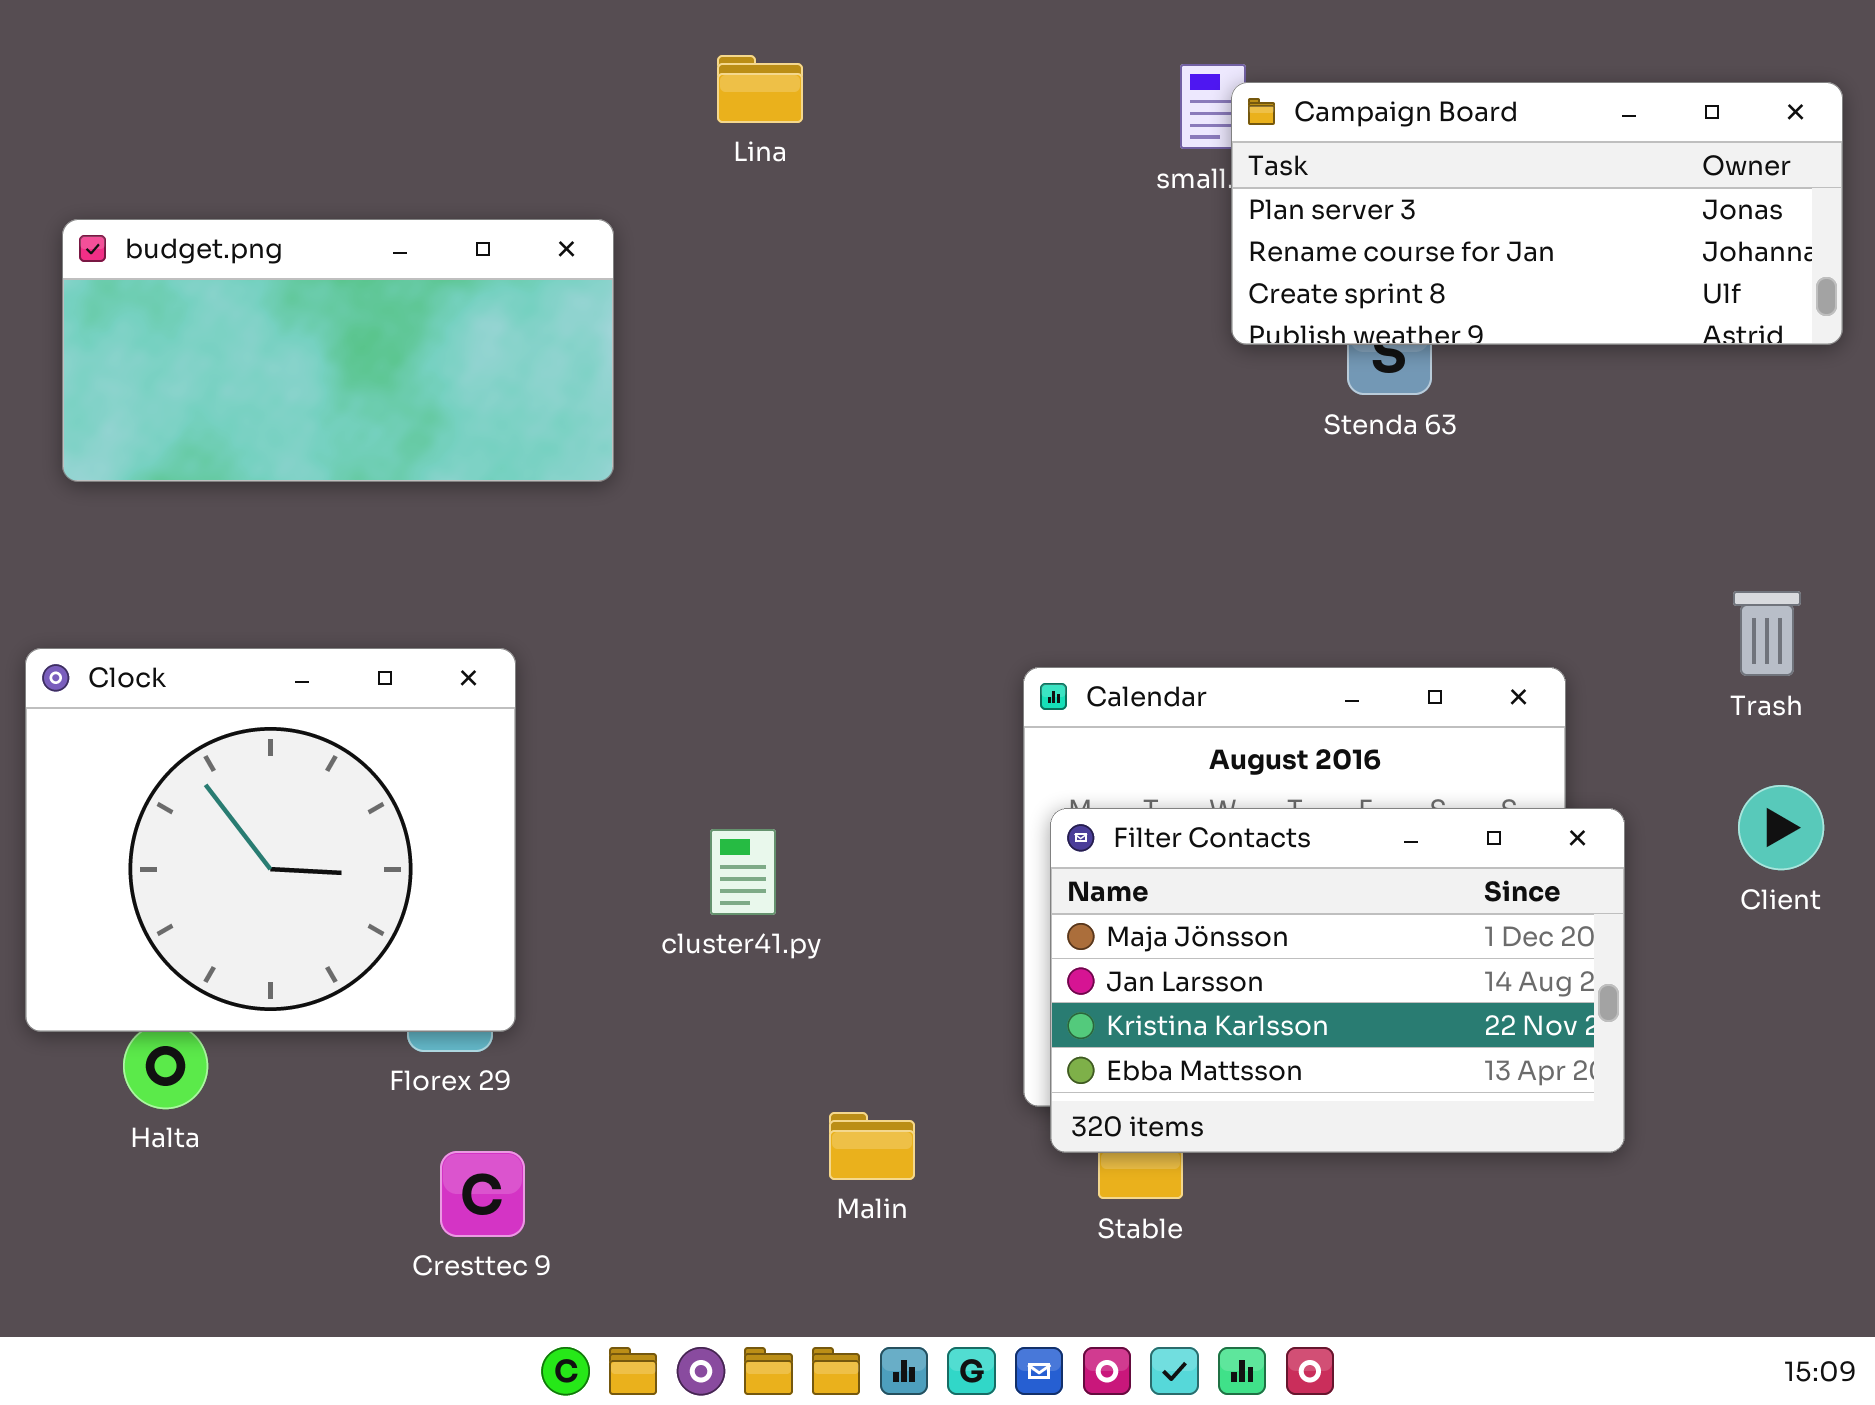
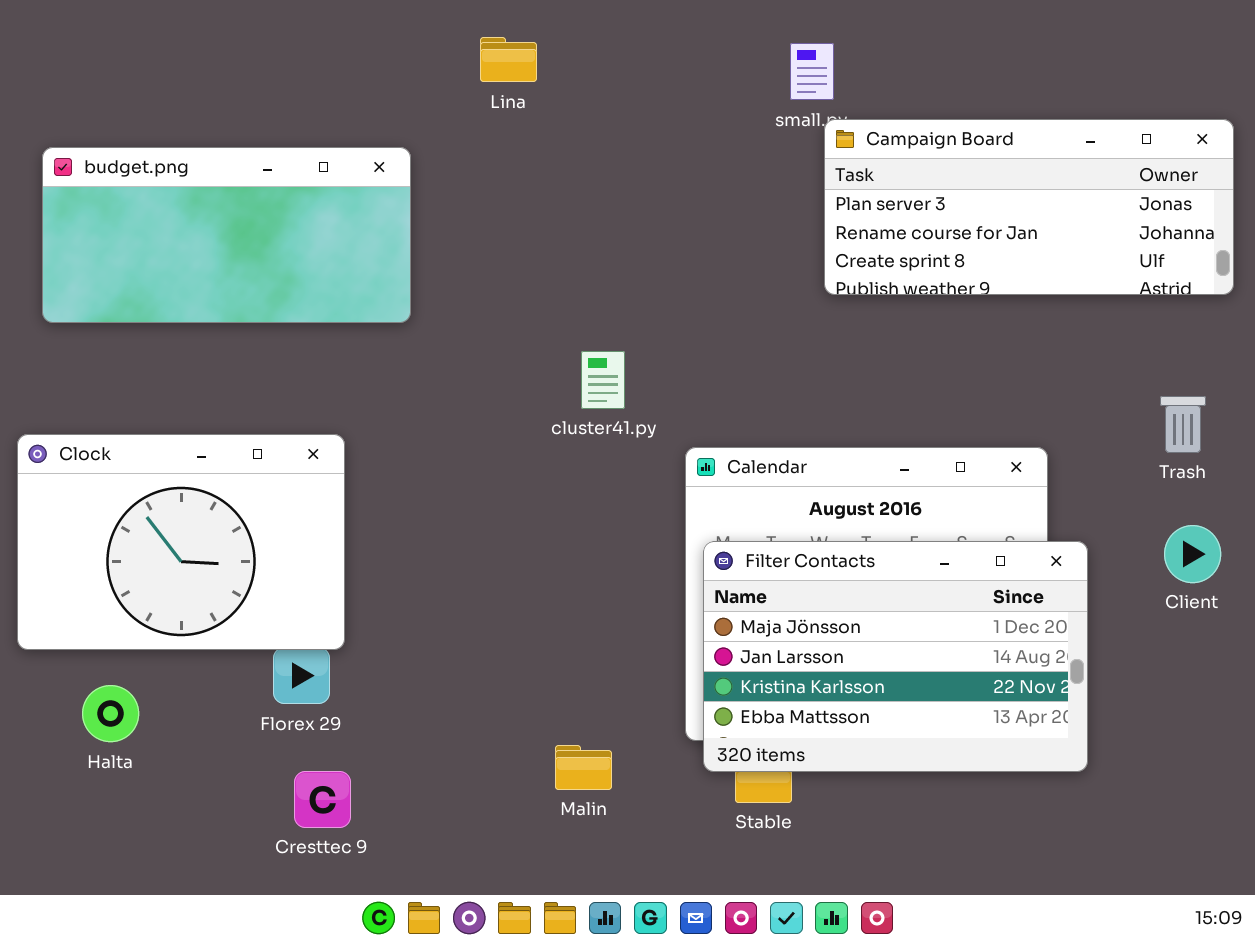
Campaign Board: [1231,82,1843,345] -> [824,119,1234,295], moved
Clock: [25,648,516,1032] -> [17,434,345,650], resized
cluster41.py: [710,829,776,915] -> [581,351,625,409], moved

